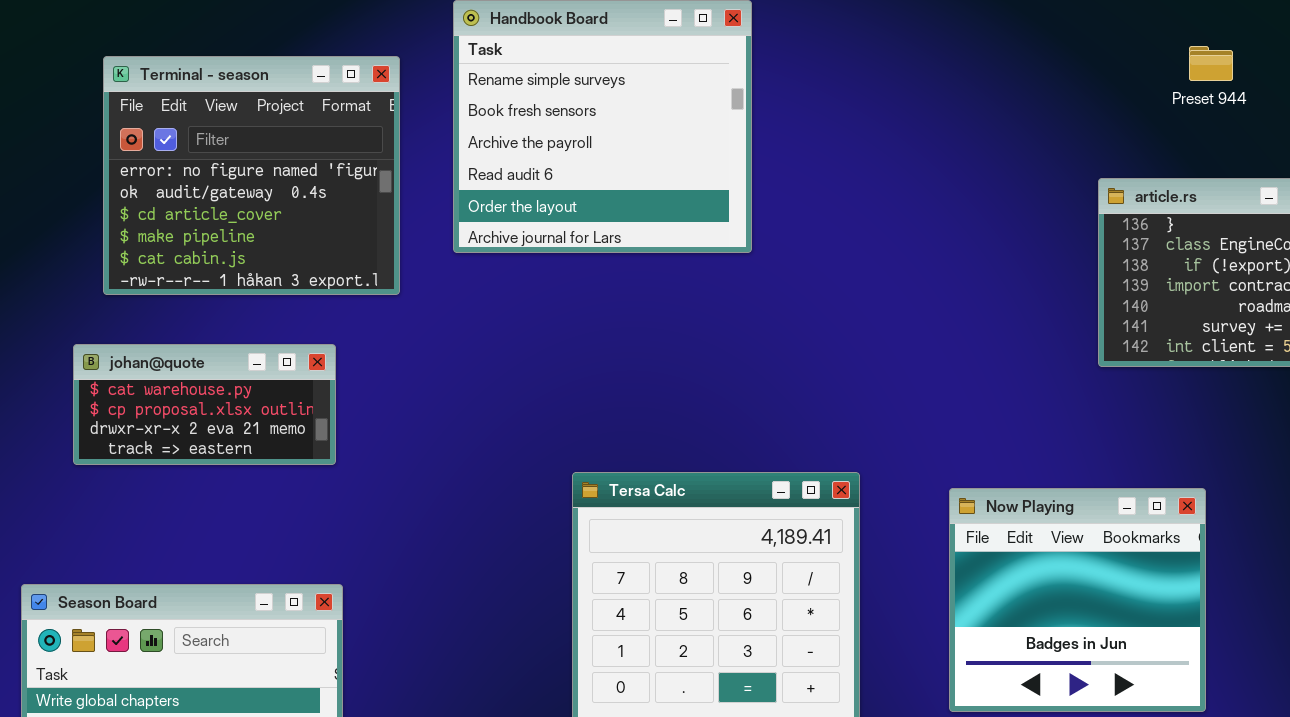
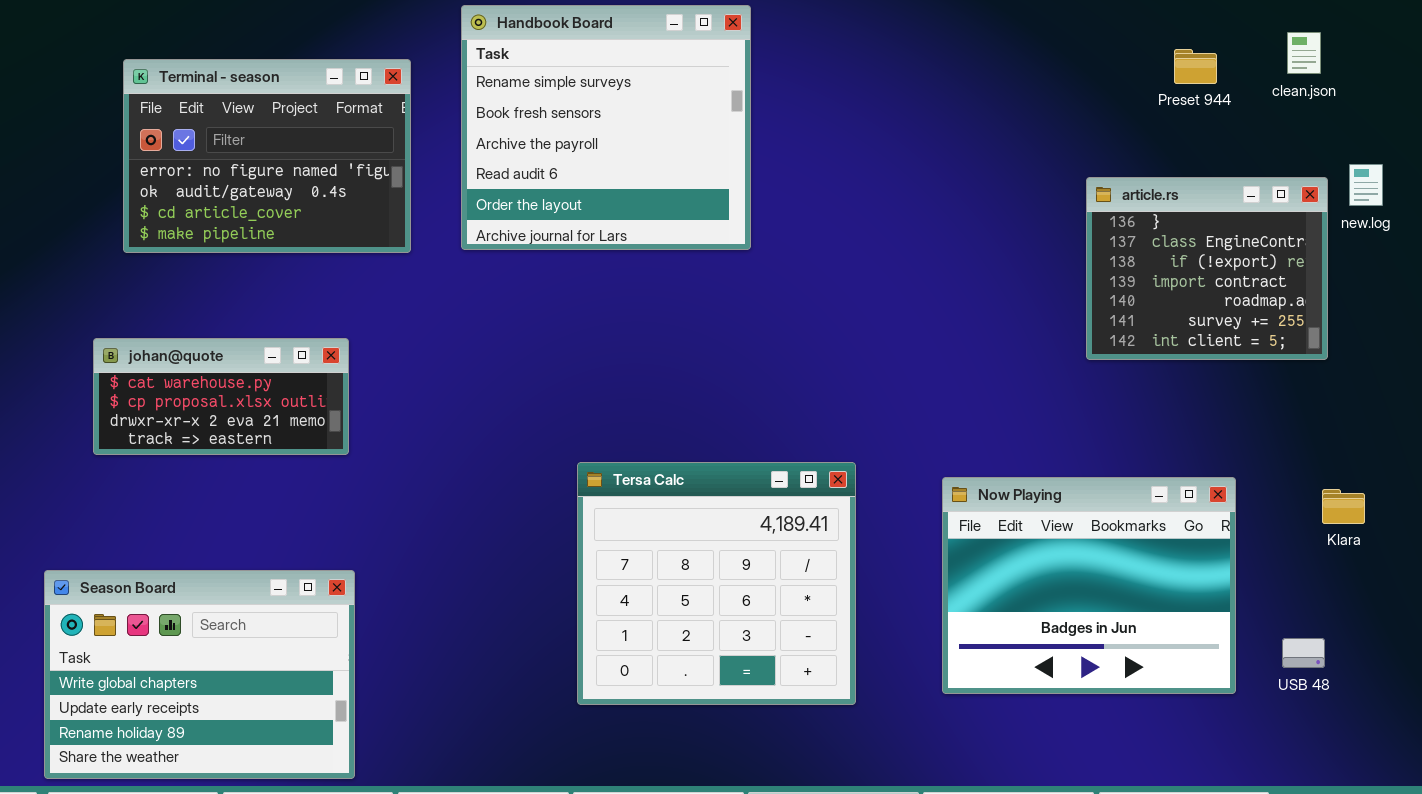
Terminal - season: [103,56,400,295] -> [123,59,411,253], resized
Now Playing: [949,488,1206,712] -> [942,477,1236,694], resized

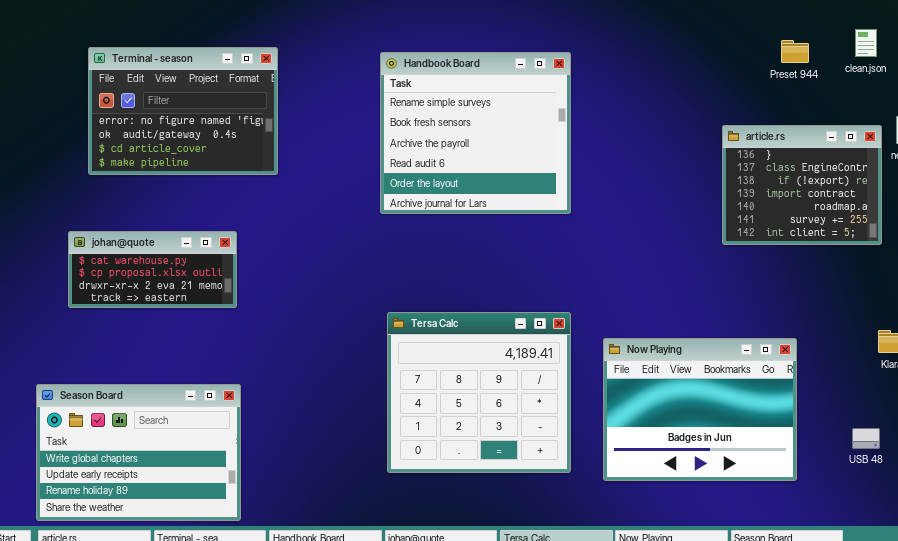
Handbook Board: [461,5,751,250] -> [380,52,571,214], moved
Now Playing: [942,477,1236,694] -> [603,338,797,481], moved

